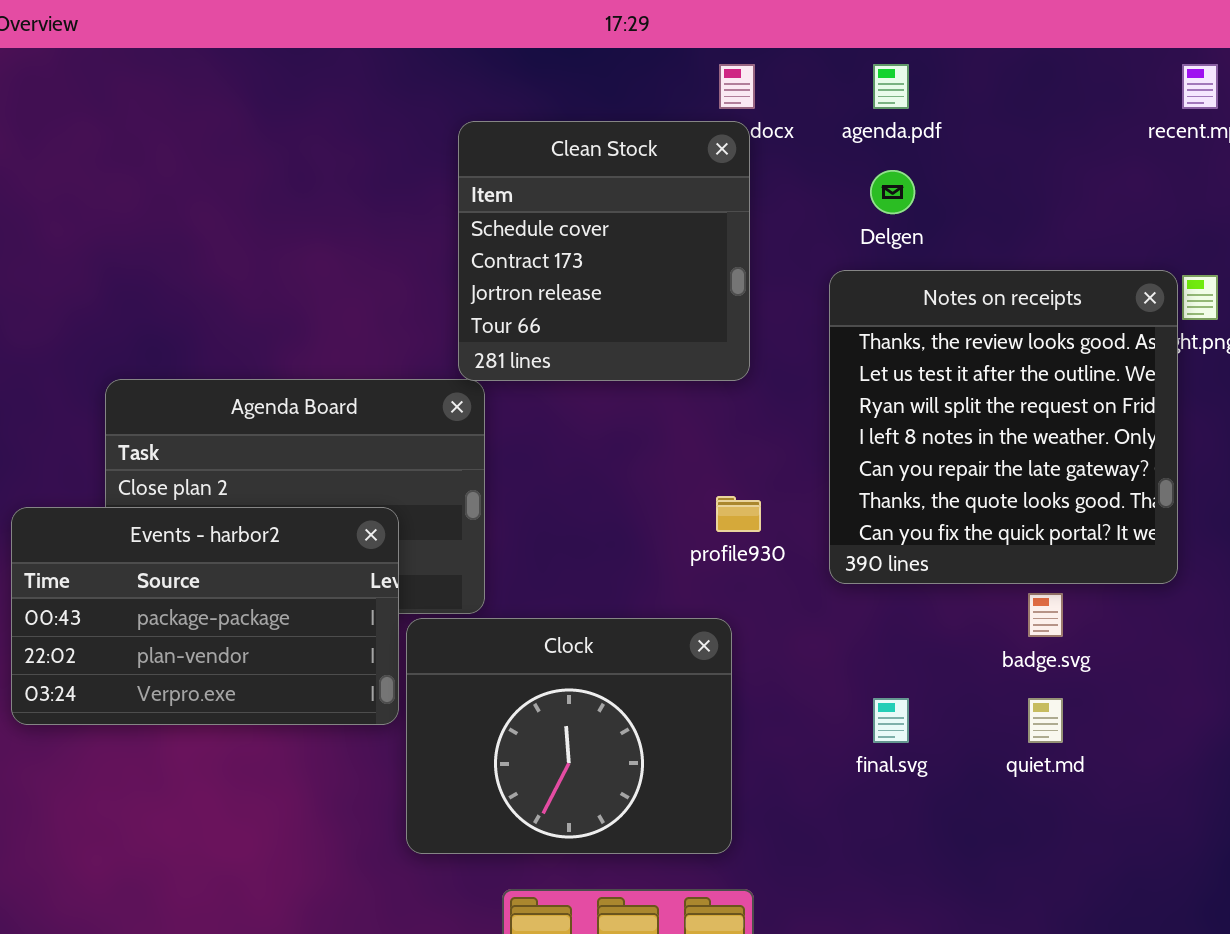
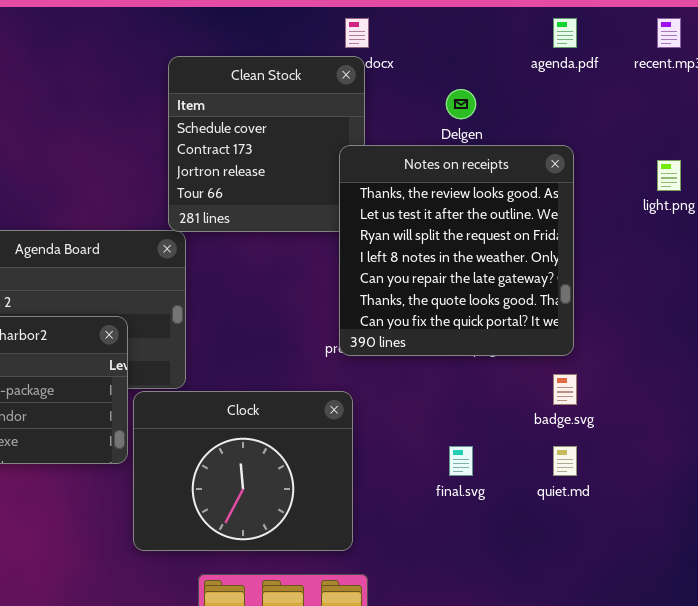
agenda.pdf: [873,64,909,109] -> [553,18,577,48], moved
Notes on receipts: [829,270,1178,584] -> [339,145,574,356], moved

